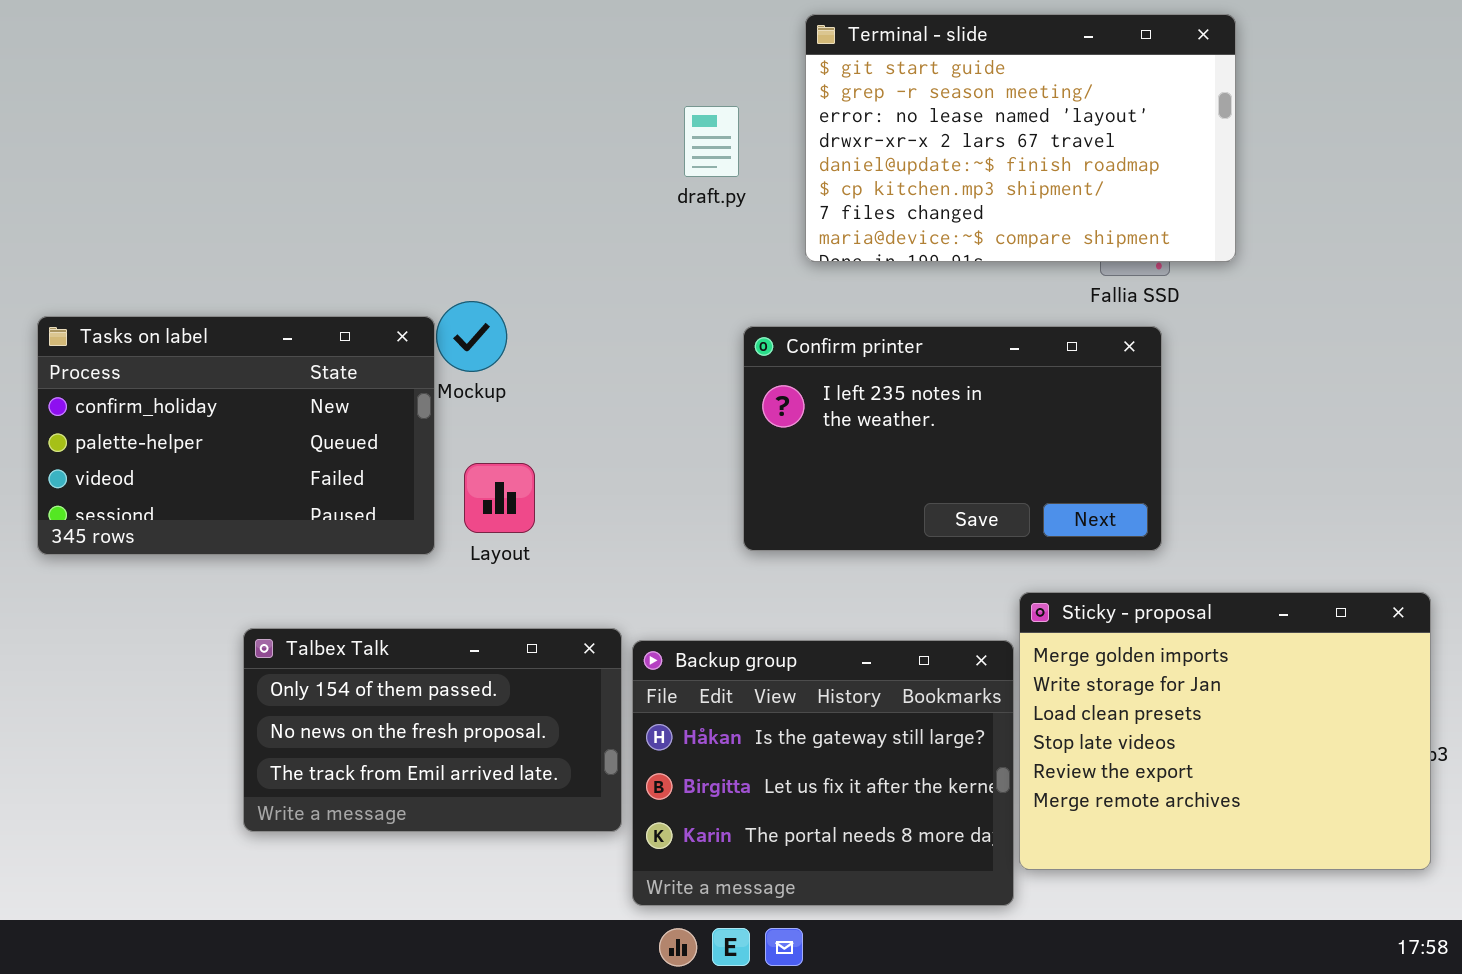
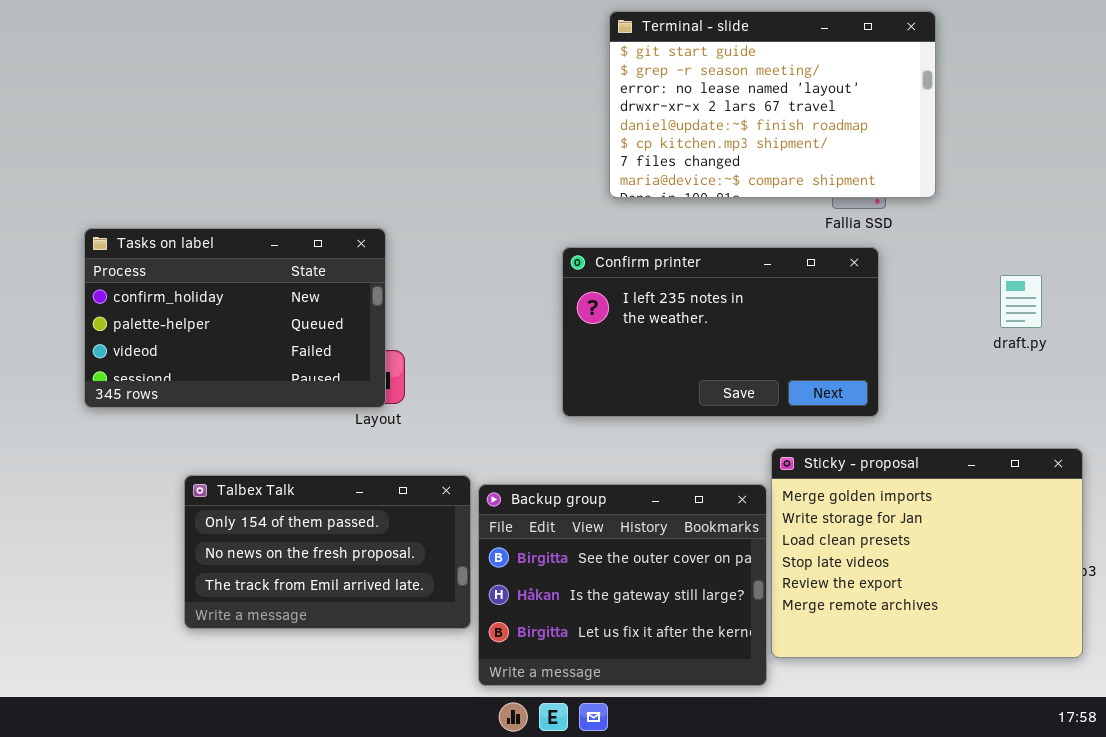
draft.py: [684,106,739,177] -> [1000,275,1042,328], moved
Tasks on label: [37,316,435,555] -> [84,228,386,408], moved
Backup group: [632,640,1014,906] -> [478,484,767,686], scrolled up 1 row

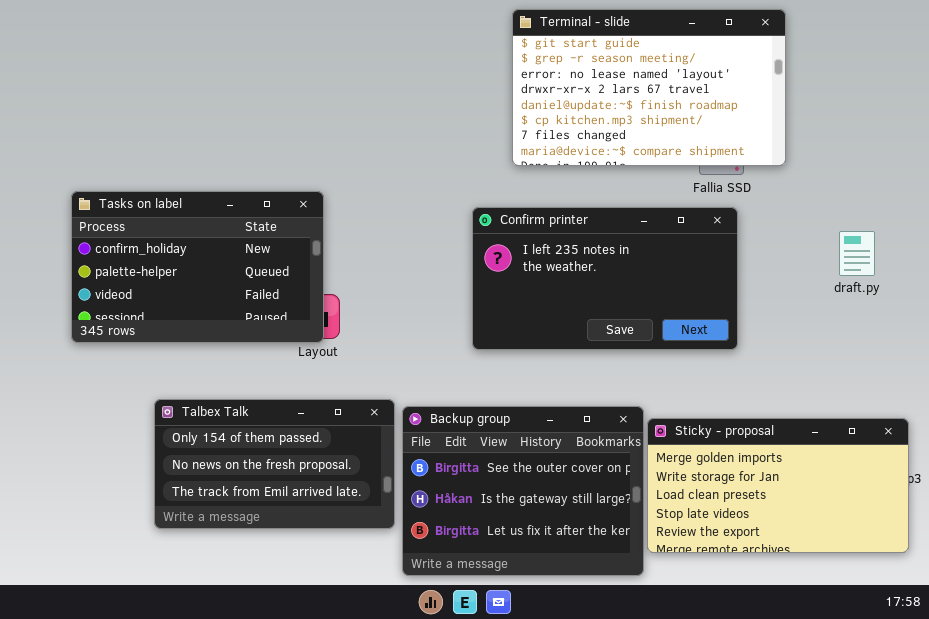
Sticky - proposal: [771,448,1083,658] -> [647,418,909,553], resized

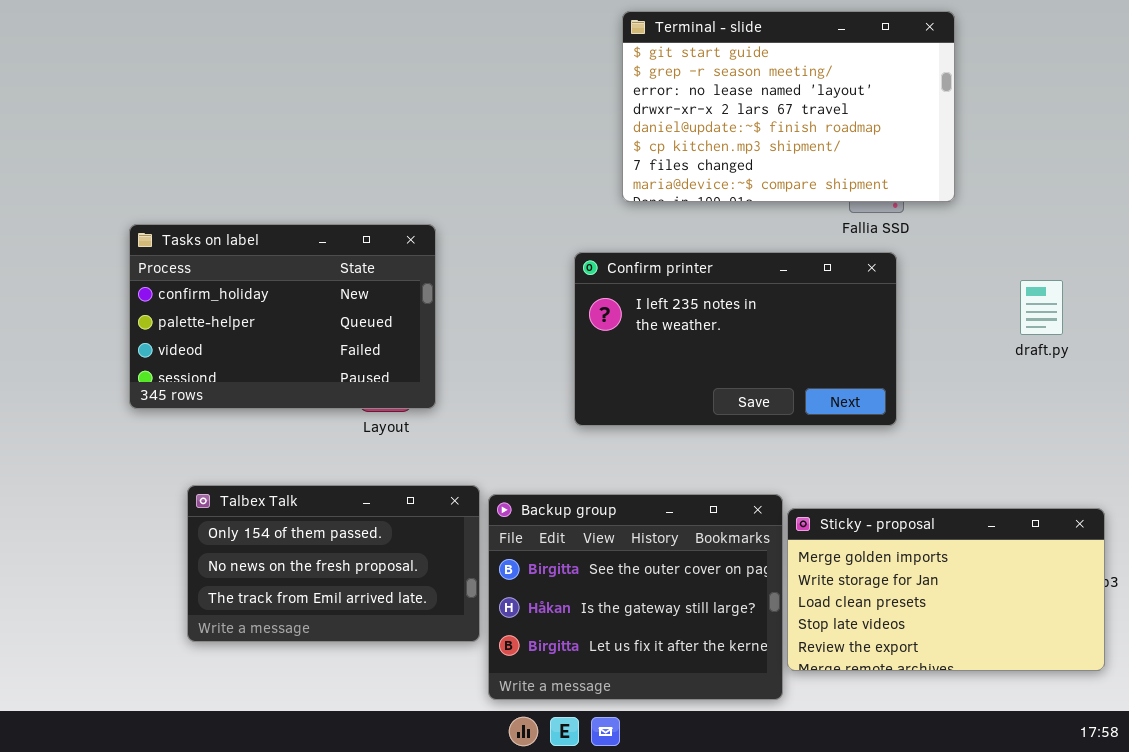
Tasks on label: [71,191,324,343] -> [129,224,436,409], moved

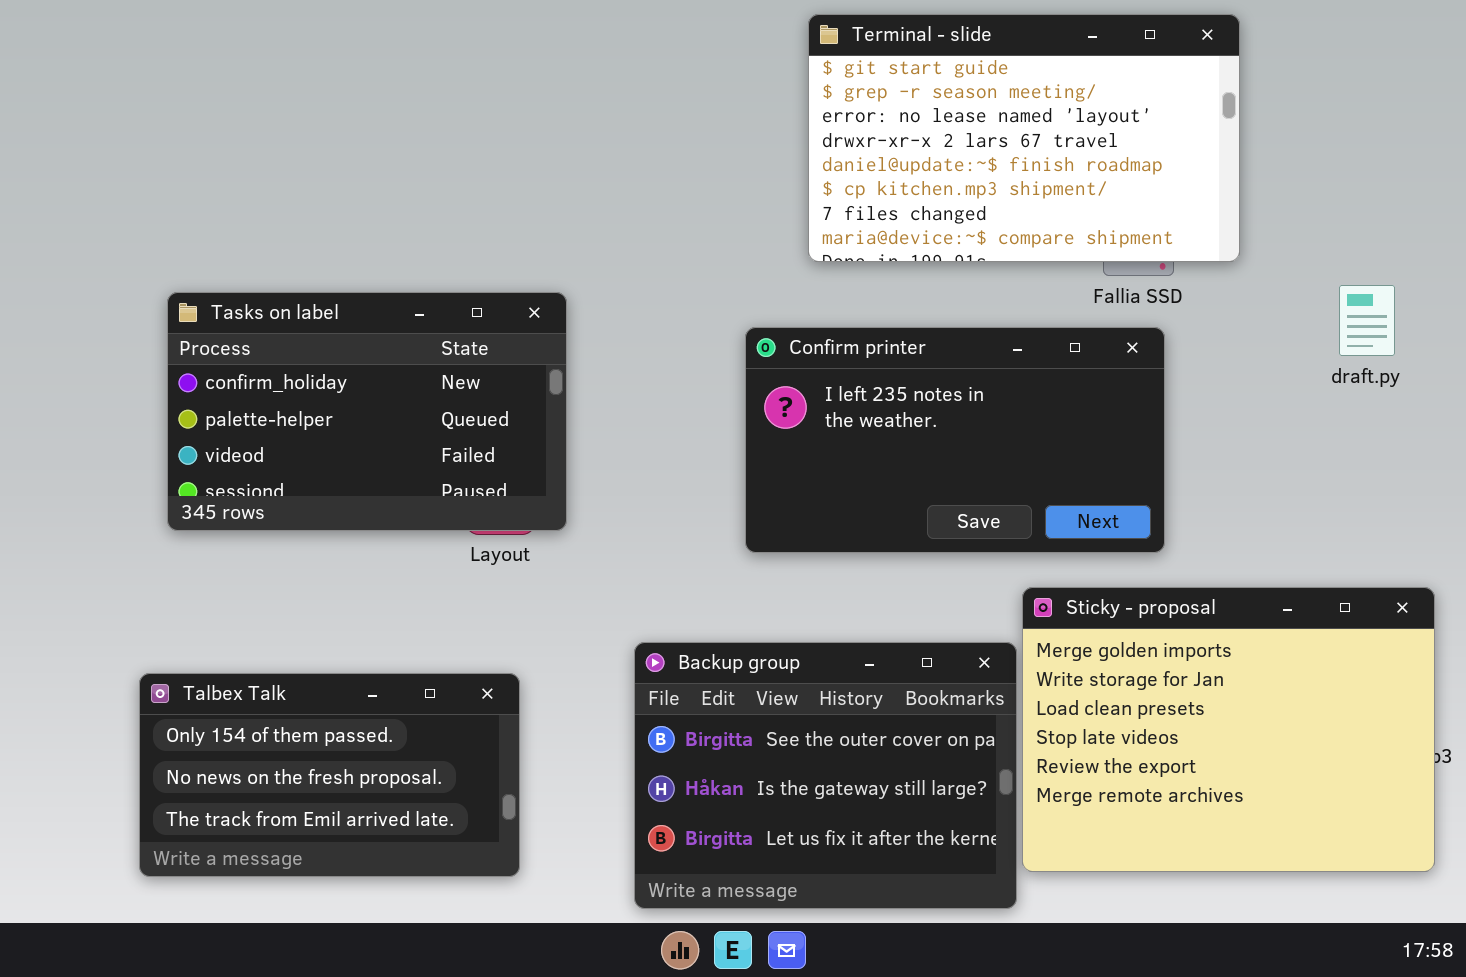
draft.py: [1020,280,1063,335] -> [1339,285,1395,356], moved
Talbex Talk: [187,485,480,642] -> [139,673,520,877], moved
Sticky - proposal: [787,508,1105,671] -> [1022,587,1435,872], resized

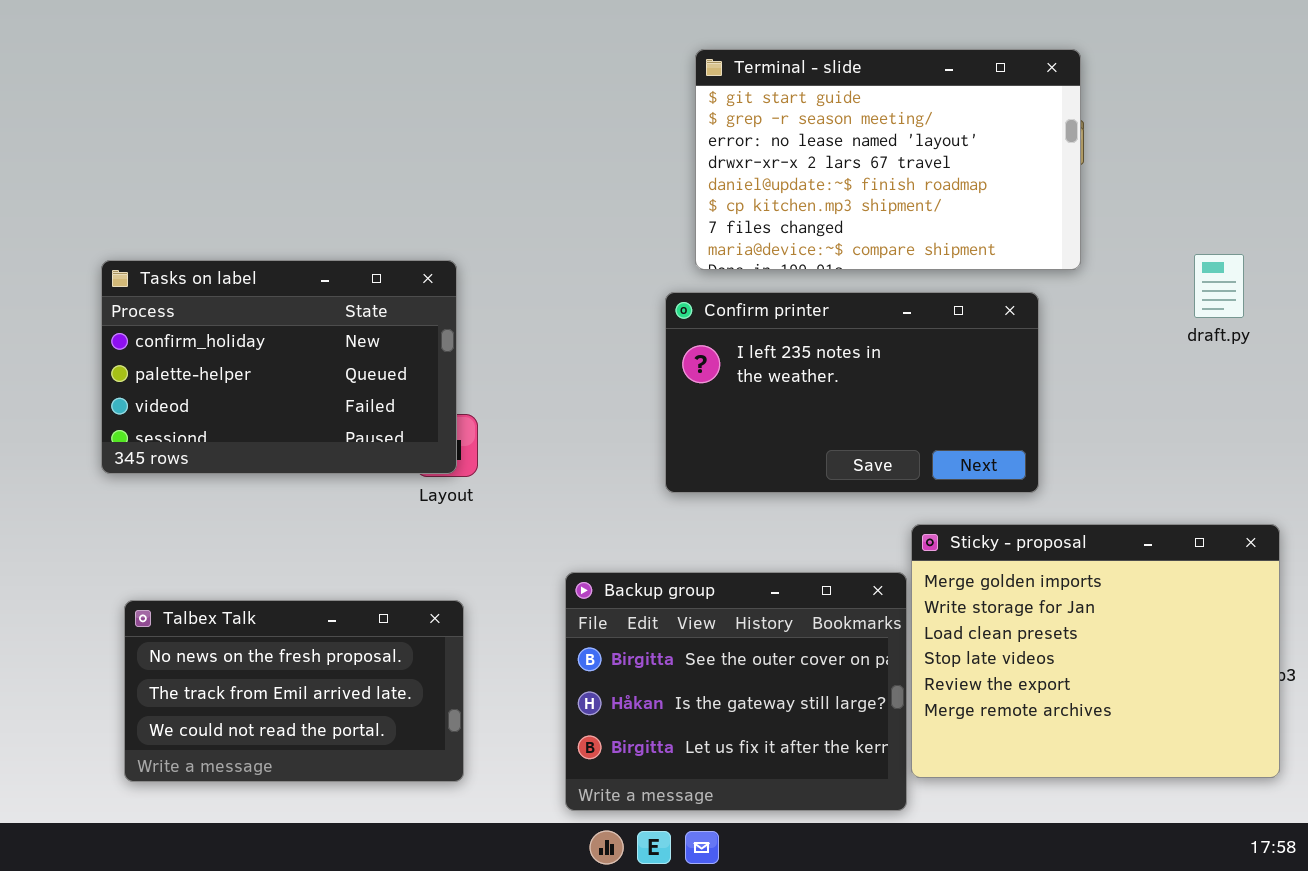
Terminal - slide: [808,14,1240,262] -> [695,49,1081,270], moved
Tasks on label: [167,292,567,531] -> [101,260,457,474], moved
Talbex Talk: [139,673,520,877] -> [124,600,464,782], scrolled down 1 row

